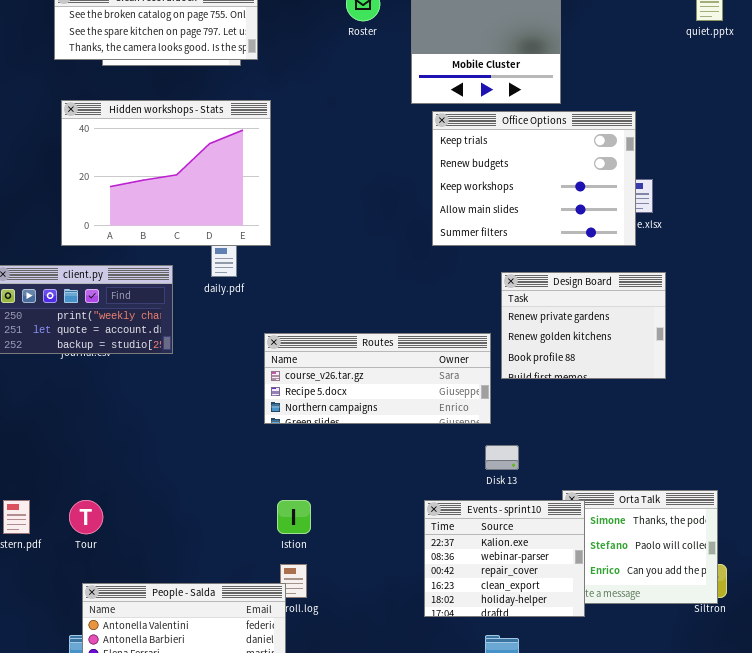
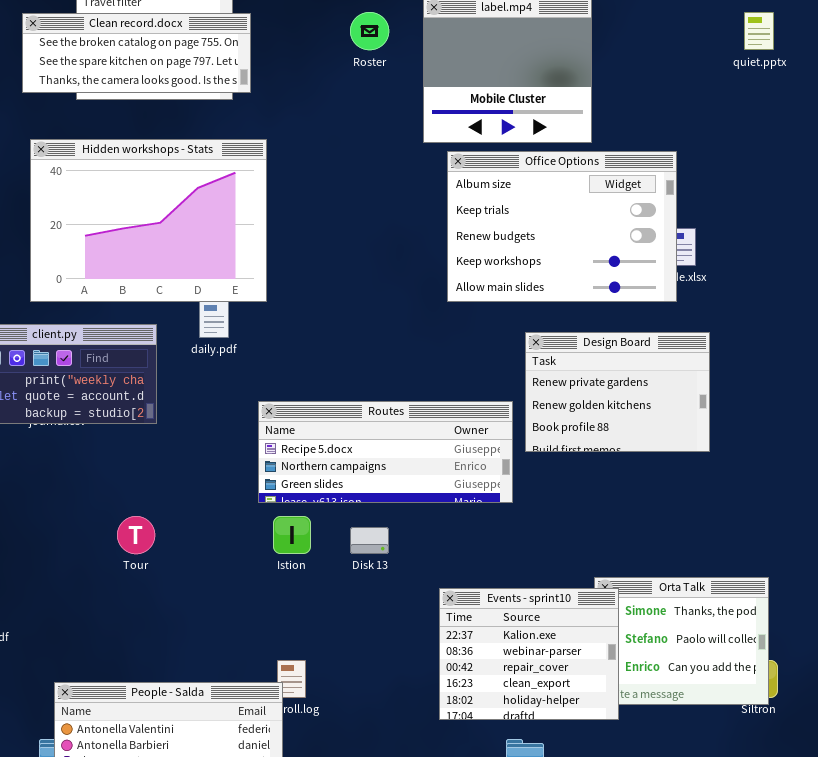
Office Options: [432,111,636,246] -> [447,151,677,302], scrolled up 1 row
Routes: [264,333,491,424] -> [258,401,513,503], scrolled down 1 row
Disk 13: [485,445,519,470] -> [350,527,389,554], moved
Tour: [69,500,103,534] -> [117,516,155,554], moved
Istion: [277,500,311,534] -> [273,516,311,554], moved

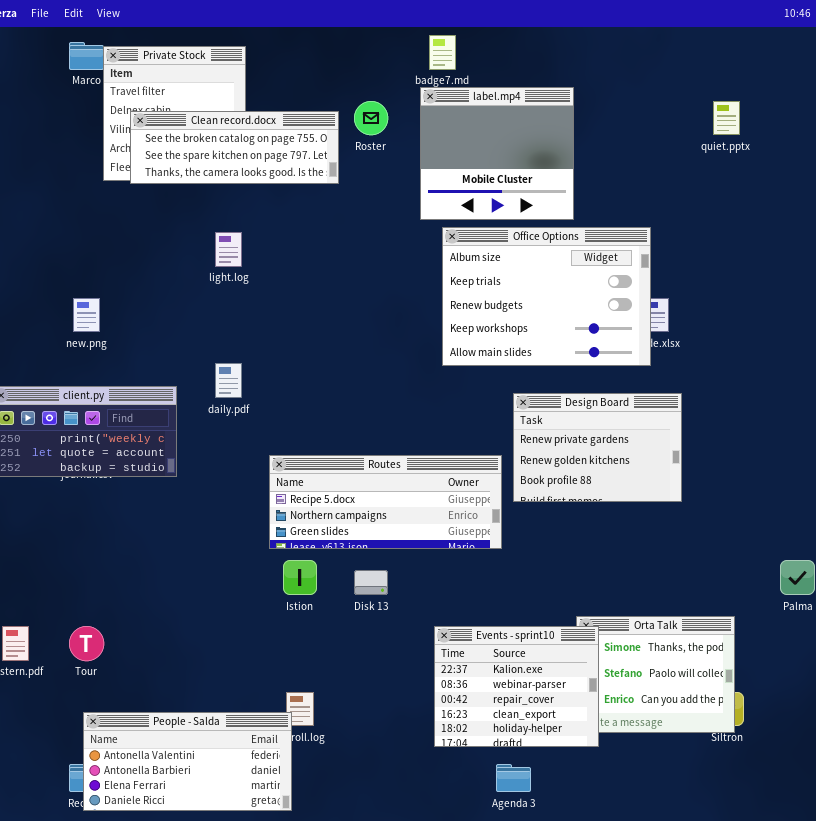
Clean record.docx: [22,13,251,93] -> [130,111,339,184], moved
Hidden workshops - Stats: [30,139,267,302] -> none, closed
Tour: [117,516,155,554] -> [69,626,104,661], moved

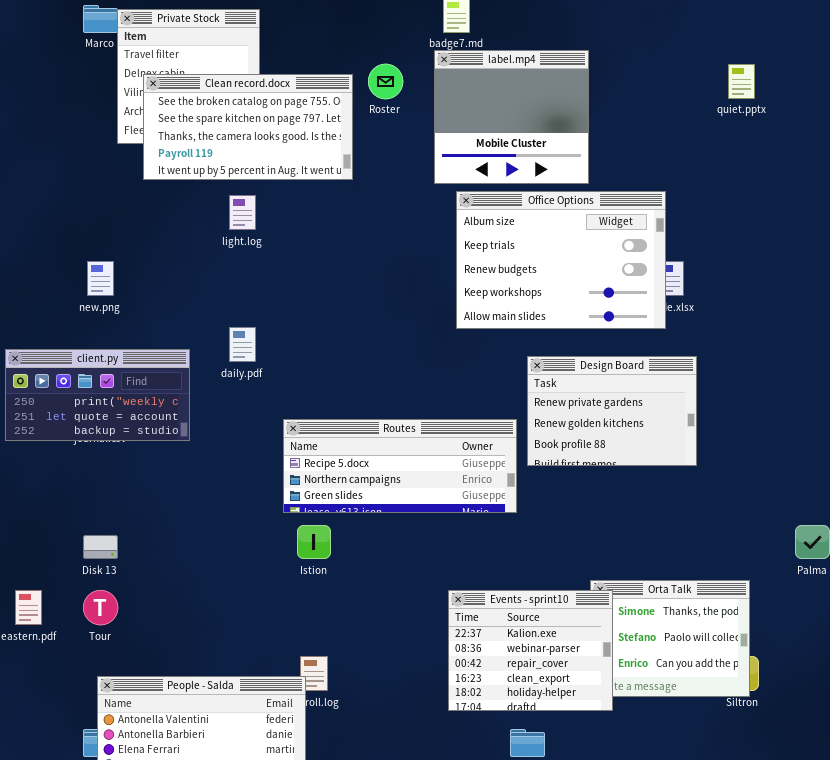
Clean record.docx: [130,111,339,184] -> [143,74,353,180], resized
Disk 13: [354,570,388,595] -> [83,535,118,559], moved

